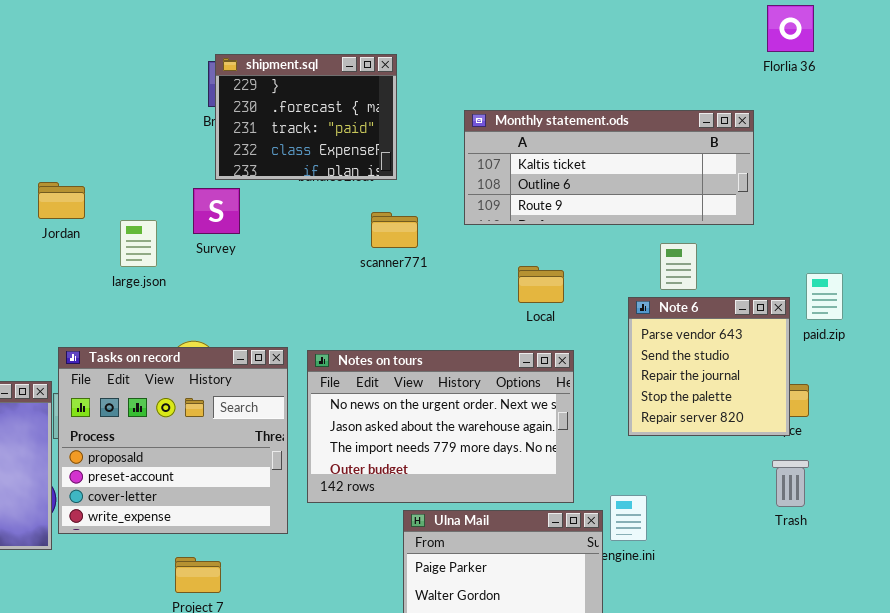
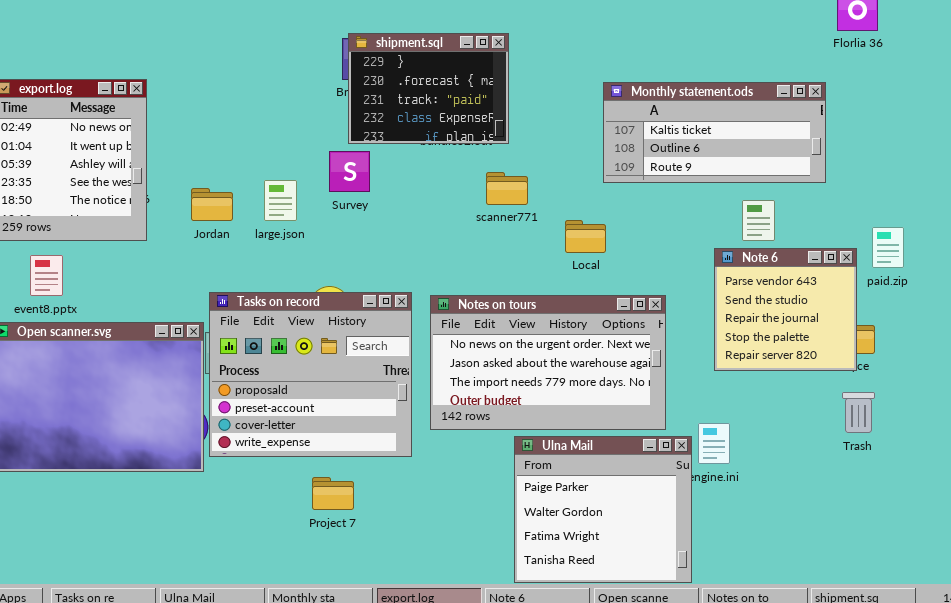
Monthly statement.ods: [464,110,754,225] -> [603,82,826,183], resized
Jordan: [38,182,85,219] -> [191,188,233,221], moved
Local: [518,266,564,303] -> [565,220,606,253], moved

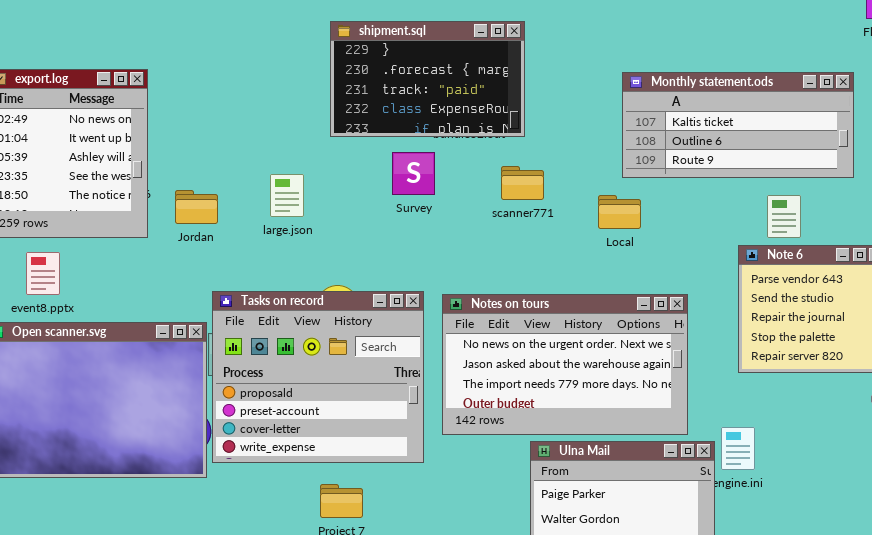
shipment.sql: [348,33,509,144] -> [330,21,525,137], resized
Survey: [329,151,370,192] -> [392,152,435,195], moved
Jordan: [191,188,233,221] -> [175,190,218,224], moved
Local: [565,220,606,253] -> [598,195,641,229], moved

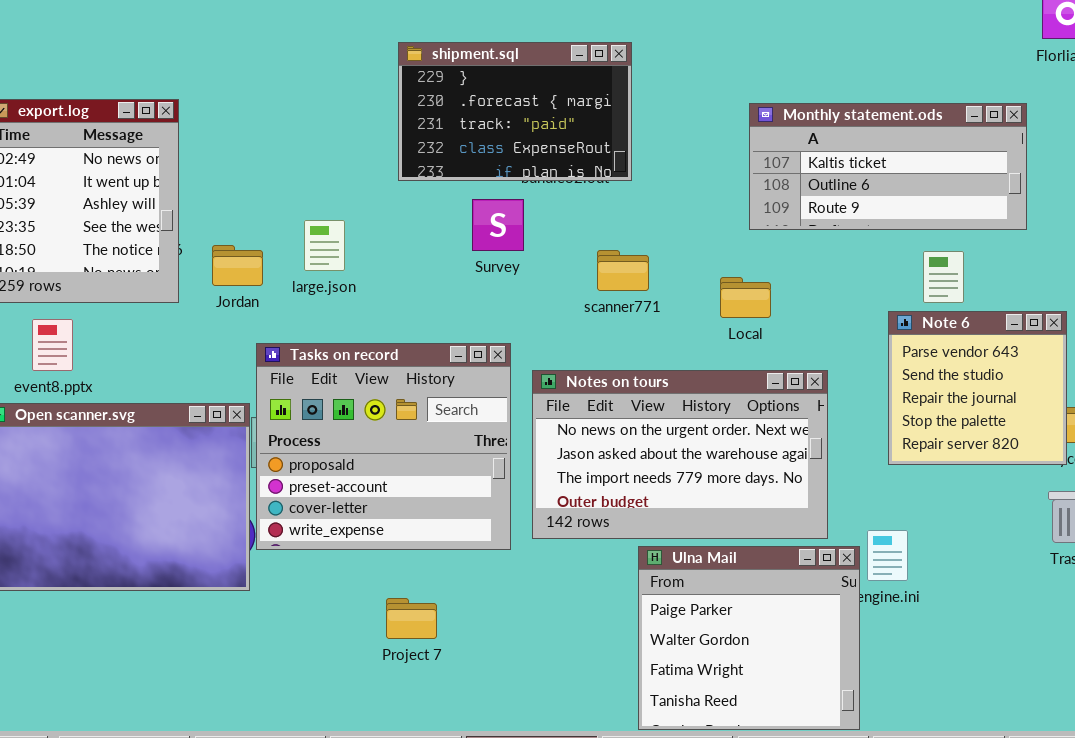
scanner771: [501,166,544,200] -> [597,250,649,291], moved
large.json: [270,174,304,217] -> [304,220,345,271], moved
Local: [598,195,641,229] -> [720,277,771,318], moved
Tasks on record: [212,291,424,463] -> [256,343,511,550], moved

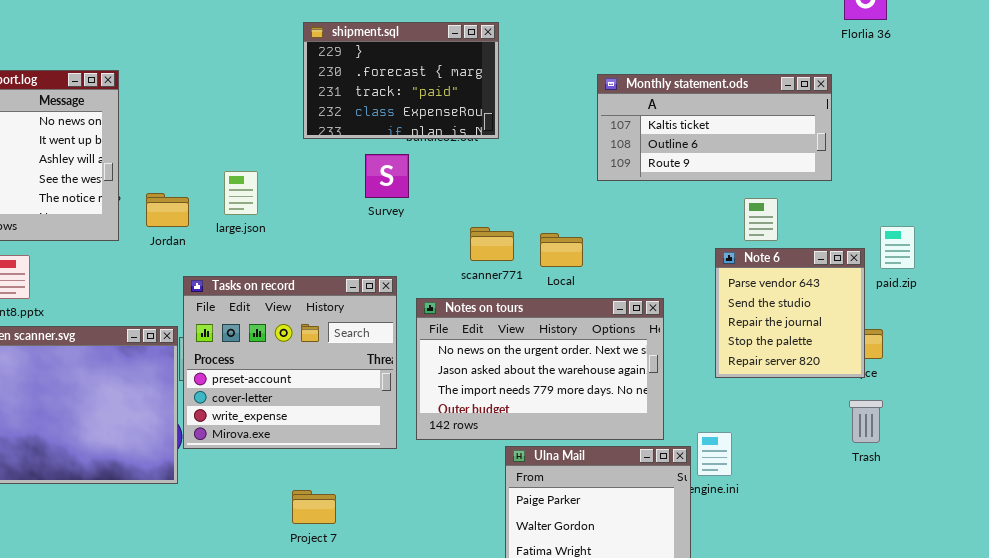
scanner771: [597,250,649,291] -> [470,227,514,261], moved
Local: [720,277,771,318] -> [540,233,583,267], moved
Tasks on record: [256,343,511,550] -> [183,276,397,449], scrolled down 1 row

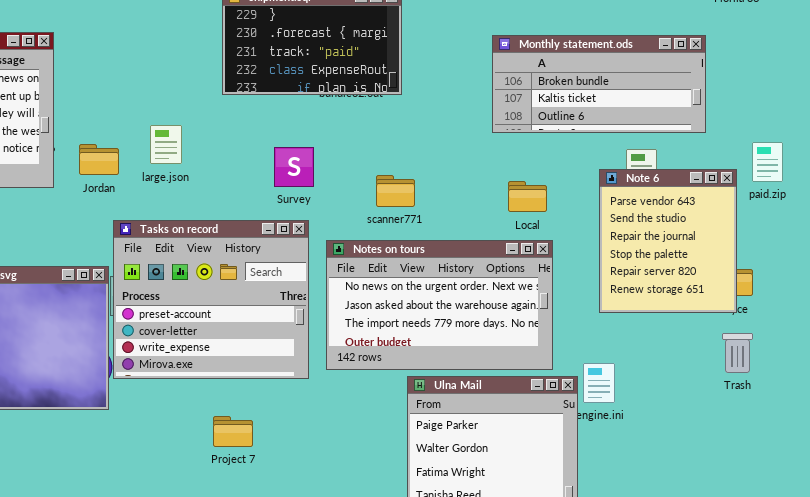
Monthly statement.ods: [597,74,832,181] -> [492,35,706,133], scrolled up 1 row
Survey: [365,154,409,198] -> [274,147,314,187], moved
paid.zip: [880,226,915,269] -> [752,142,783,182], moved
Local: [540,233,583,267] -> [508,181,547,212], moved
Note 6: [715,248,865,378] -> [599,169,737,313], resized

